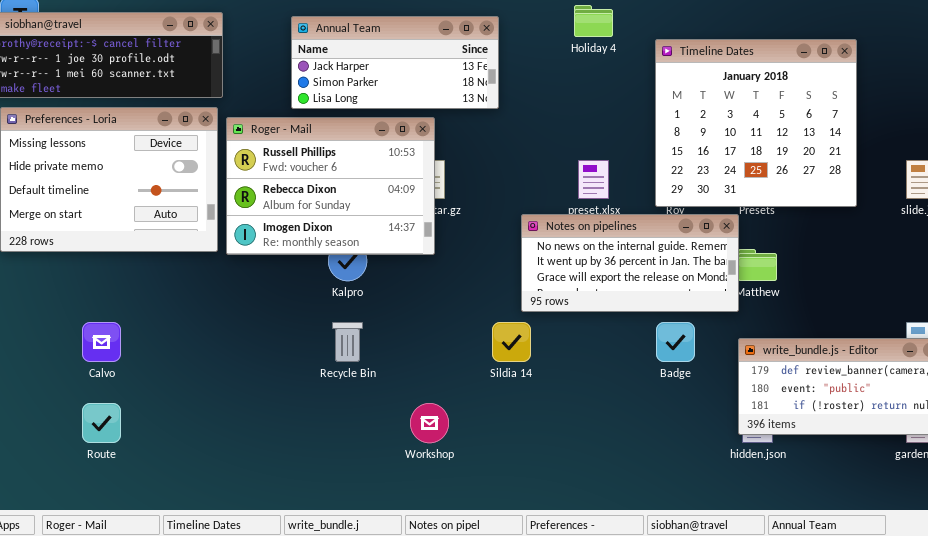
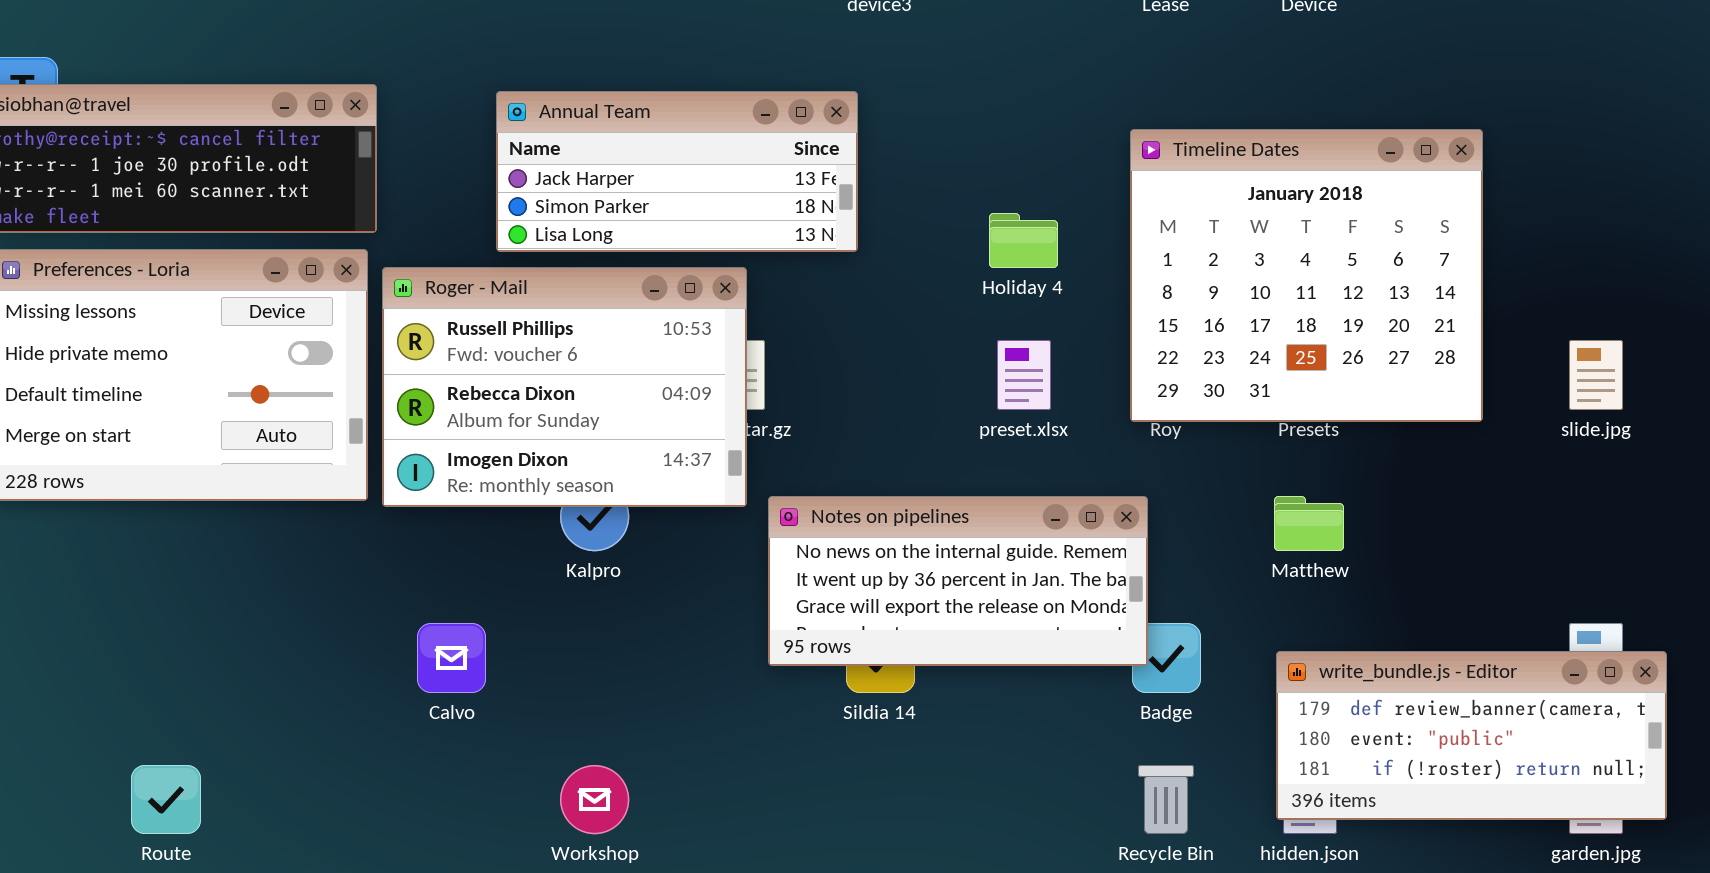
Holiday 4: [574,5,613,37] -> [989,213,1058,268], moved
Notes on pipelines: [521,214,739,312] -> [768,496,1148,666], moved
Calvo: [82,322,121,362] -> [417,623,486,693], moved
Recycle Bin: [332,322,363,362] -> [1138,765,1194,834], moved
Workshop: [410,403,449,443] -> [560,765,629,834], moved

